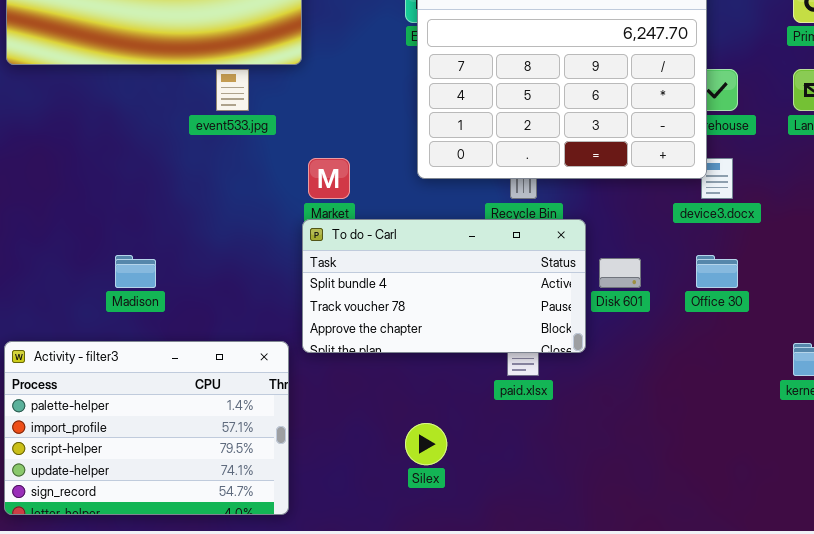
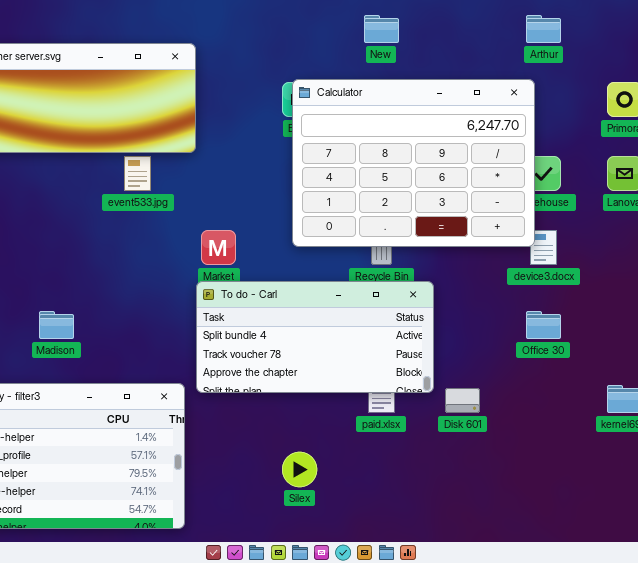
Disk 601: [599,258,641,288] -> [445,388,480,413], moved

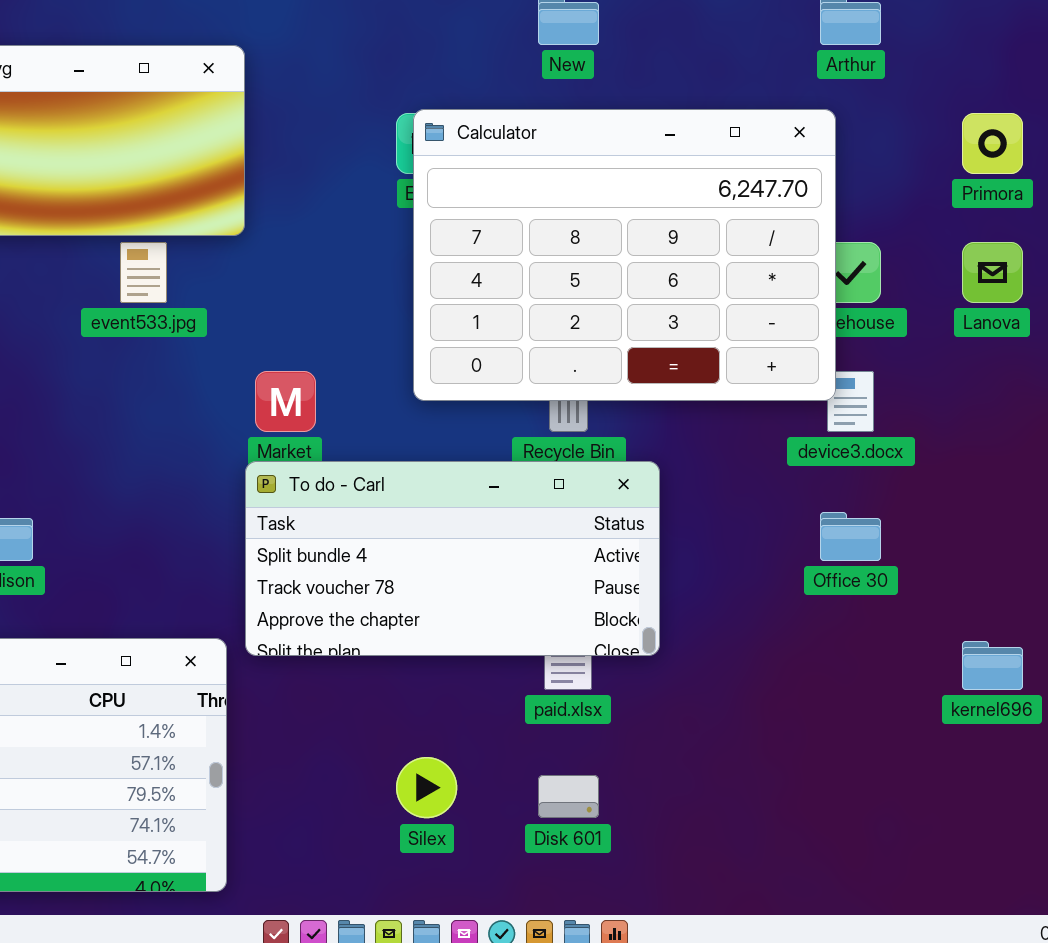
Disk 601: [445,388,480,413] -> [538,775,599,818], moved

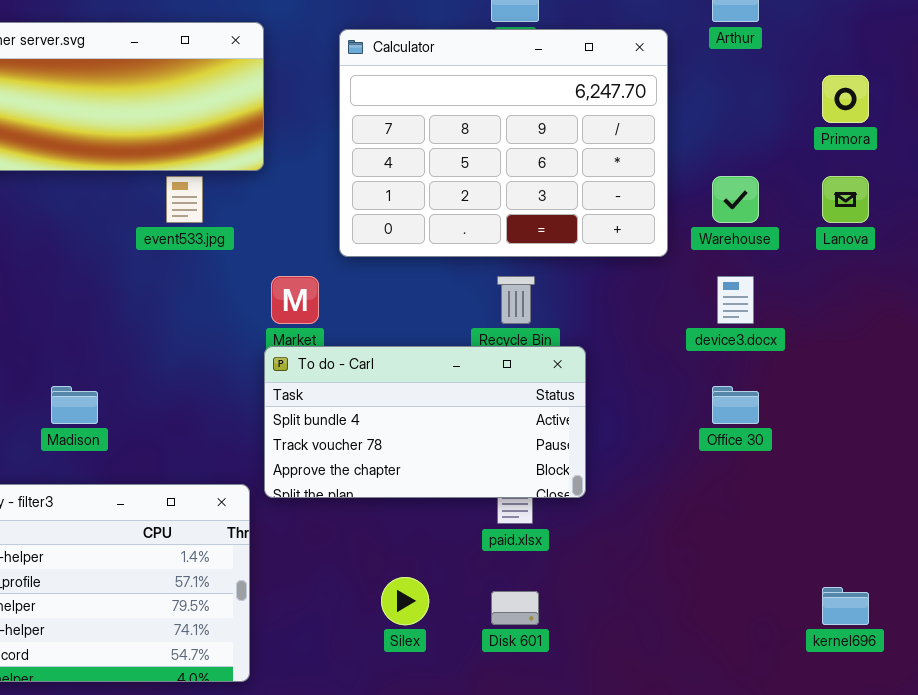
Calculator: [413,109,836,401] -> [339,29,668,257], moved
kernel696: [962,641,1023,690] -> [822,587,869,625], moved

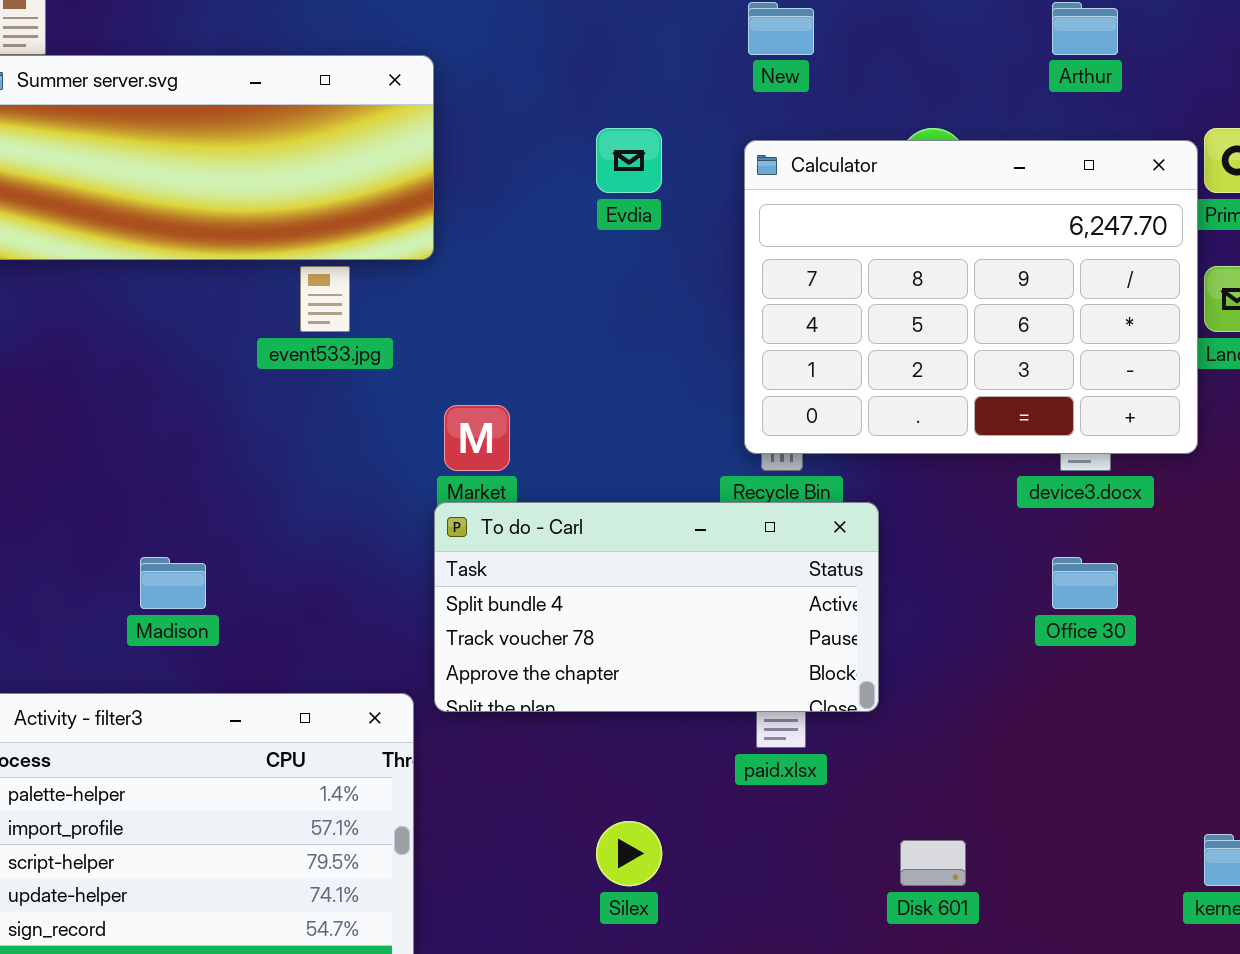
Calculator: [339,29,668,257] -> [744,140,1198,454], moved
Disk 601: [491,591,539,625] -> [900,840,966,886], moved

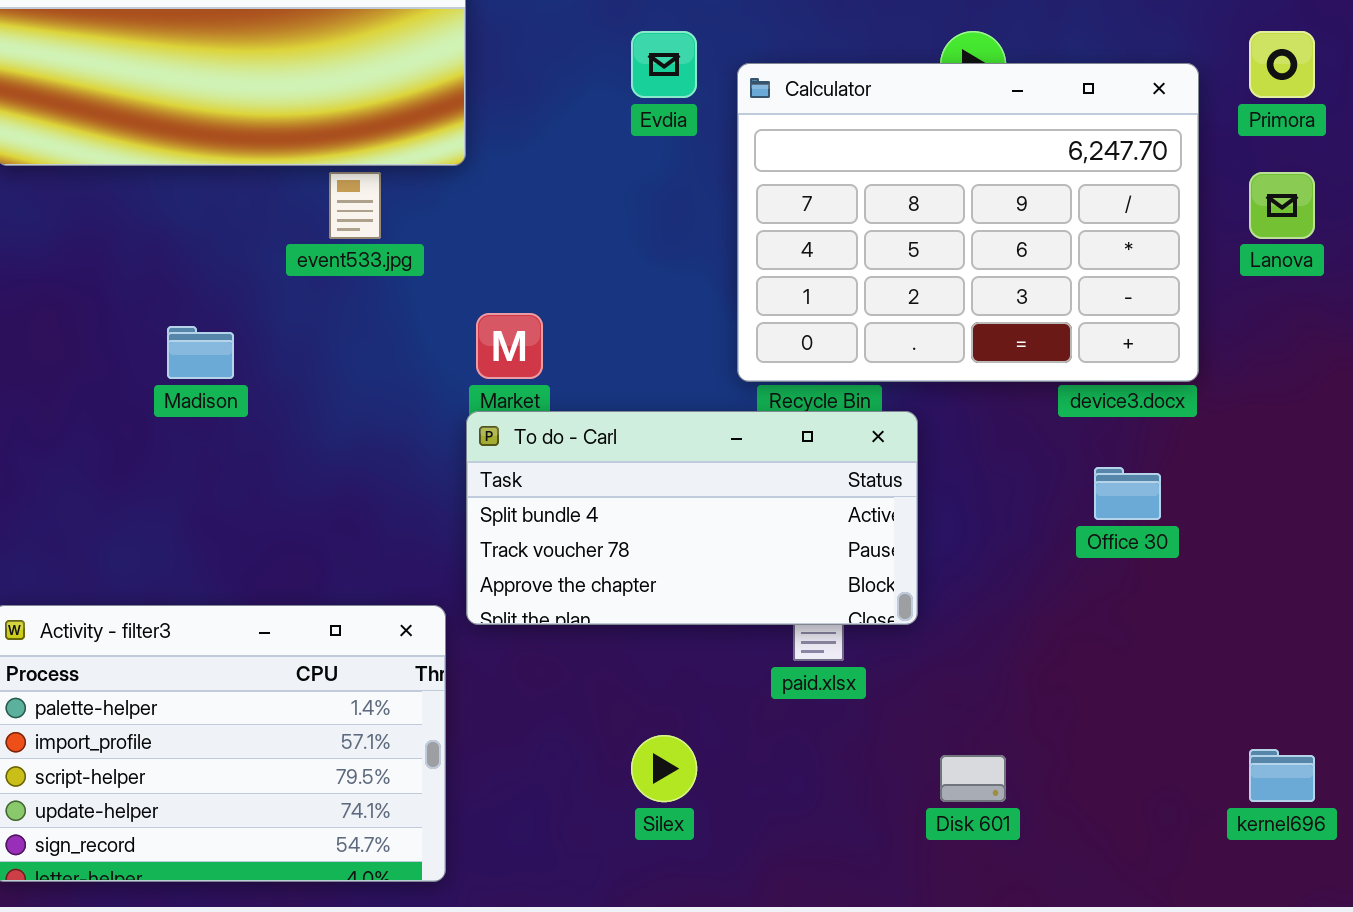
Calculator: [744,140,1198,454] -> [737,63,1199,382], moved
Madison: [140,557,206,609] -> [167,326,234,379], moved

